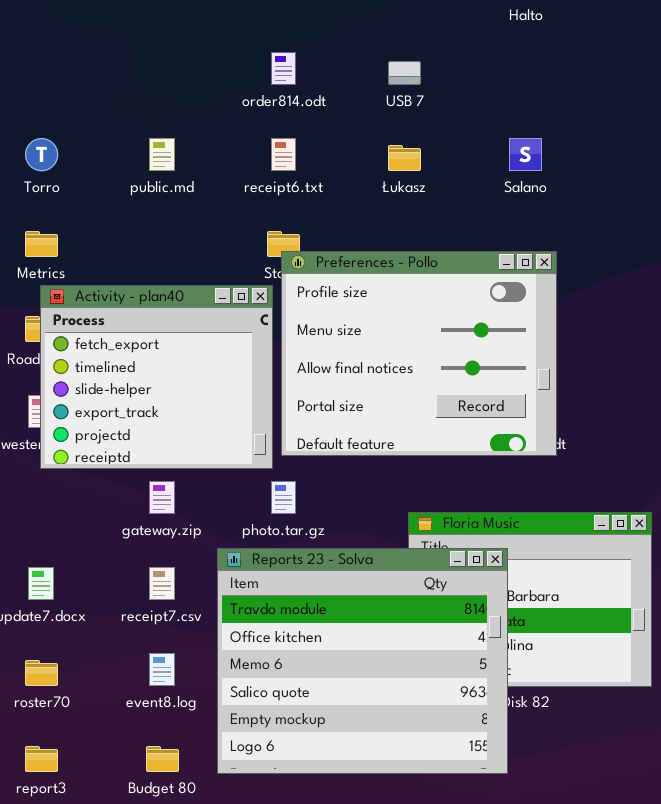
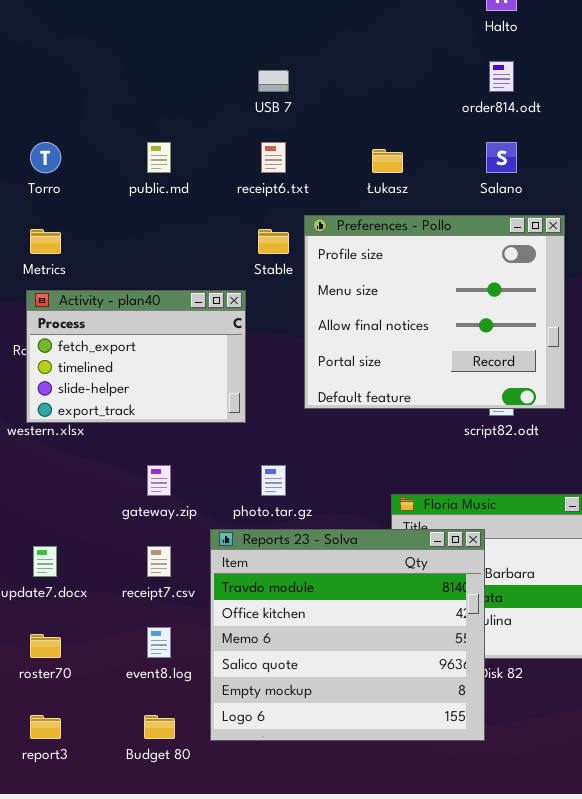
order814.odt: [271,52,296,85] -> [489,61,514,92], moved
USB 7: [388,61,421,85] -> [258,70,289,92], moved
Preferences - Pollo: [281,251,557,456] -> [304,215,565,409], moved
Activity - plan40: [40,285,273,469] -> [26,290,246,423], moved, resized

